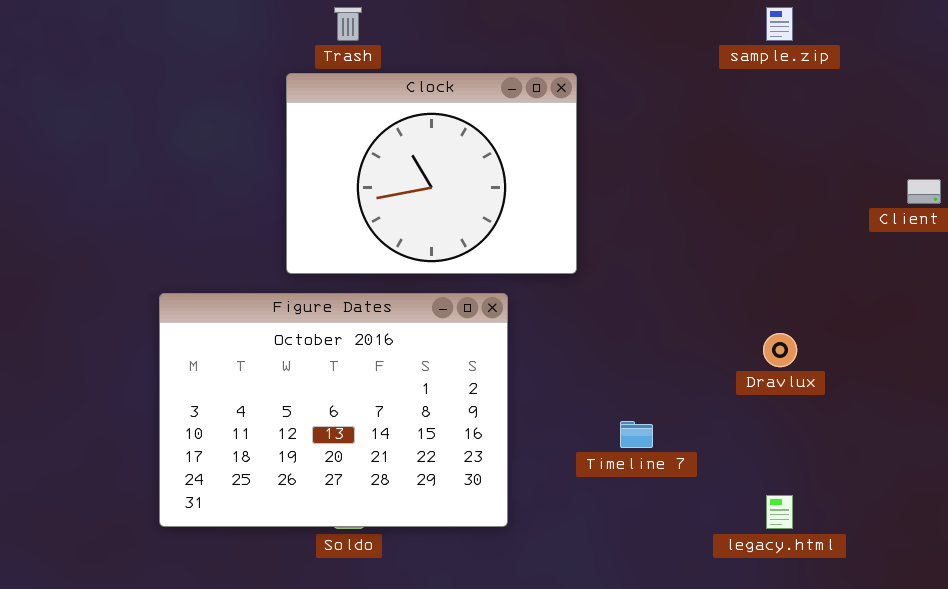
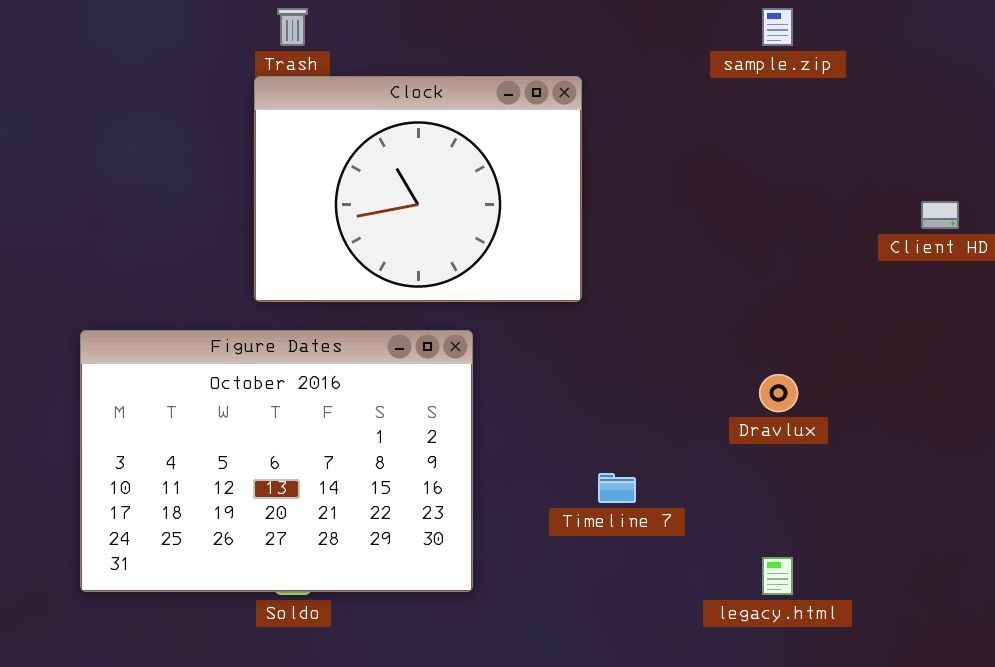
Clock: [286,73,577,274] -> [254,76,582,302], moved

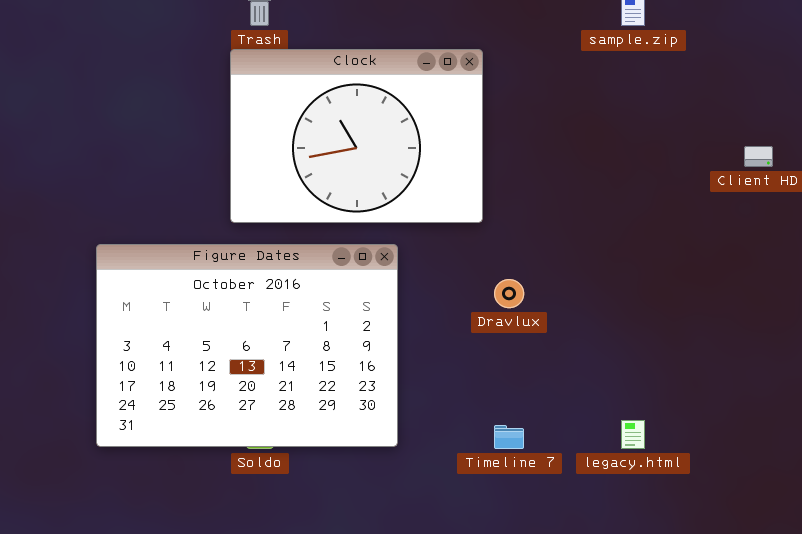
Dravlux: [759,374,798,412] -> [494,279,524,308], moved
Timeline 7: [598,473,636,503] -> [494,425,524,449], moved

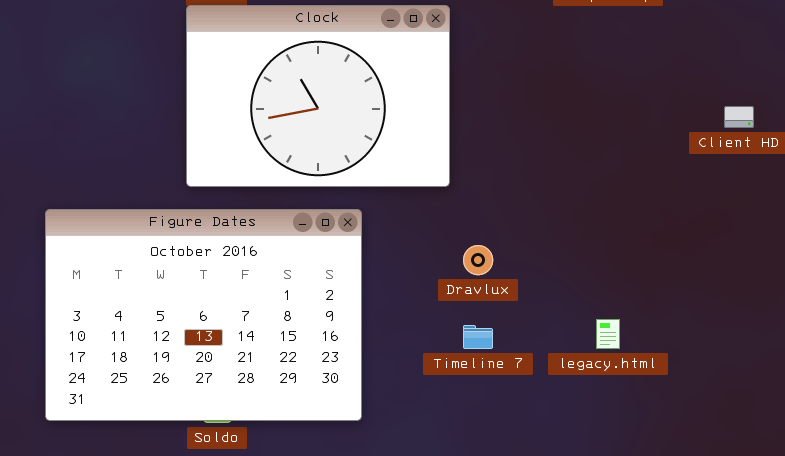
legacy.html: [621,420,645,449] -> [596,319,620,349], moved
Timeline 7: [494,425,524,449] -> [463,325,493,349], moved

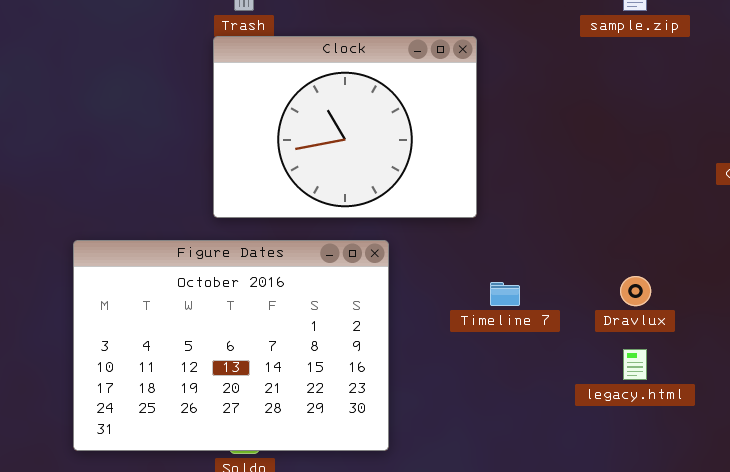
Dravlux: [463,245,493,275] -> [620,276,651,306], moved
Timeline 7: [463,325,493,349] -> [490,282,520,306], moved

